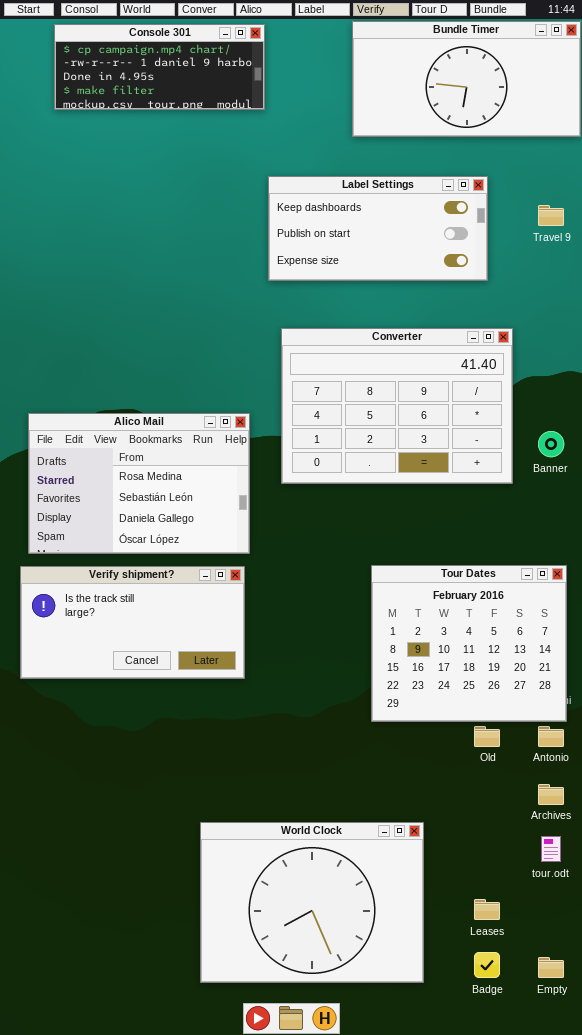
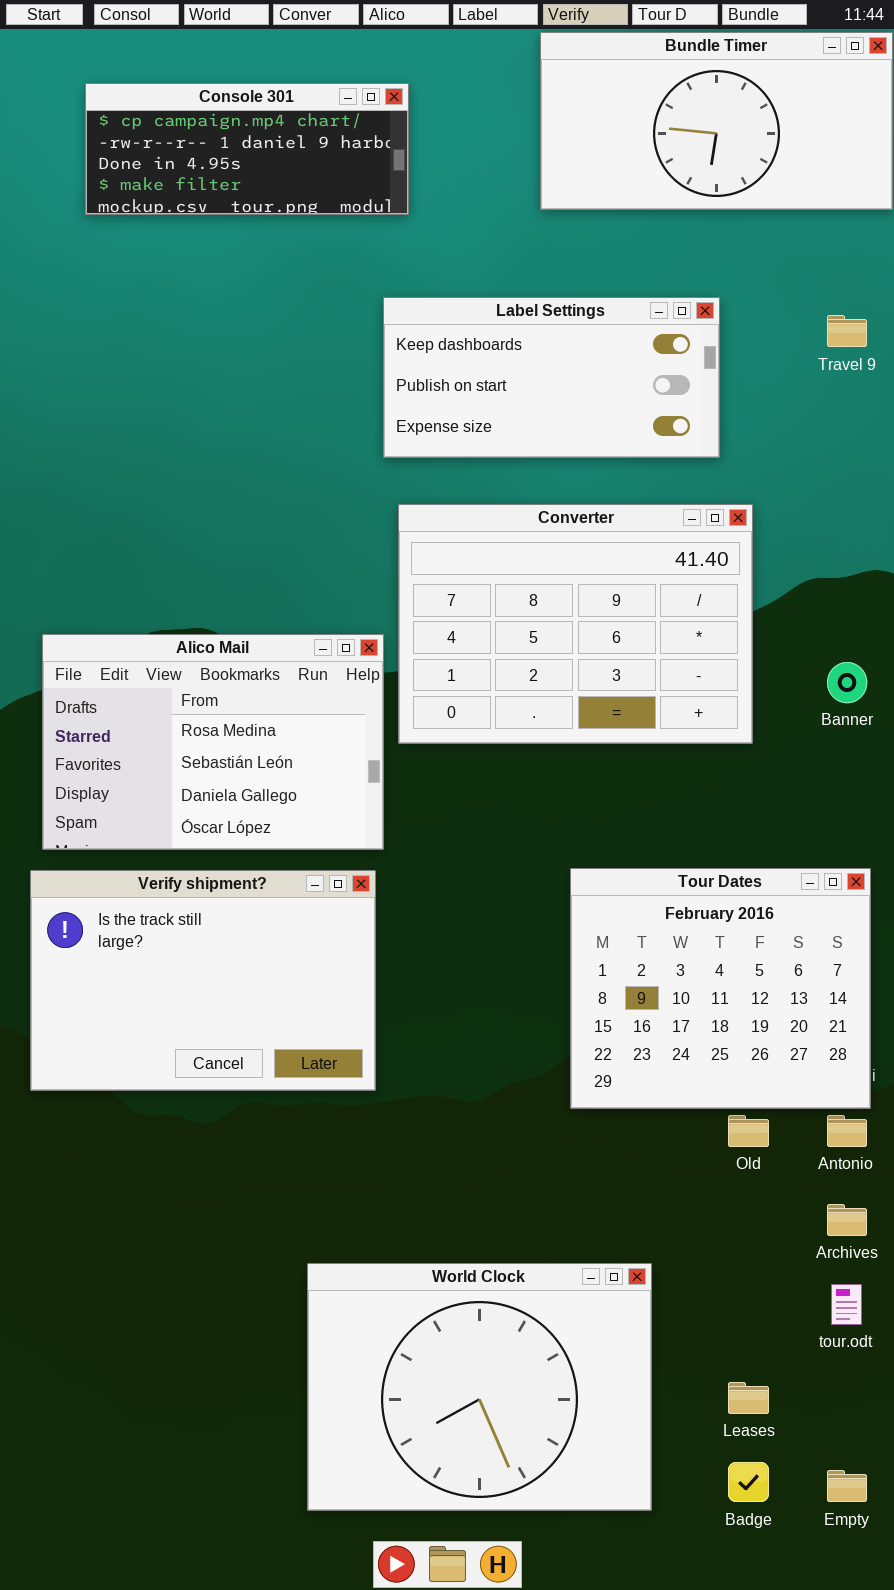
Console 301: [54,24,265,110] -> [85,83,409,215], moved
Label Settings: [268,176,488,281] -> [383,297,720,458], moved
Converter: [281,328,513,484] -> [398,504,753,744], moved
Verify shipment?: [20,566,245,679] -> [30,870,376,1091], resized

